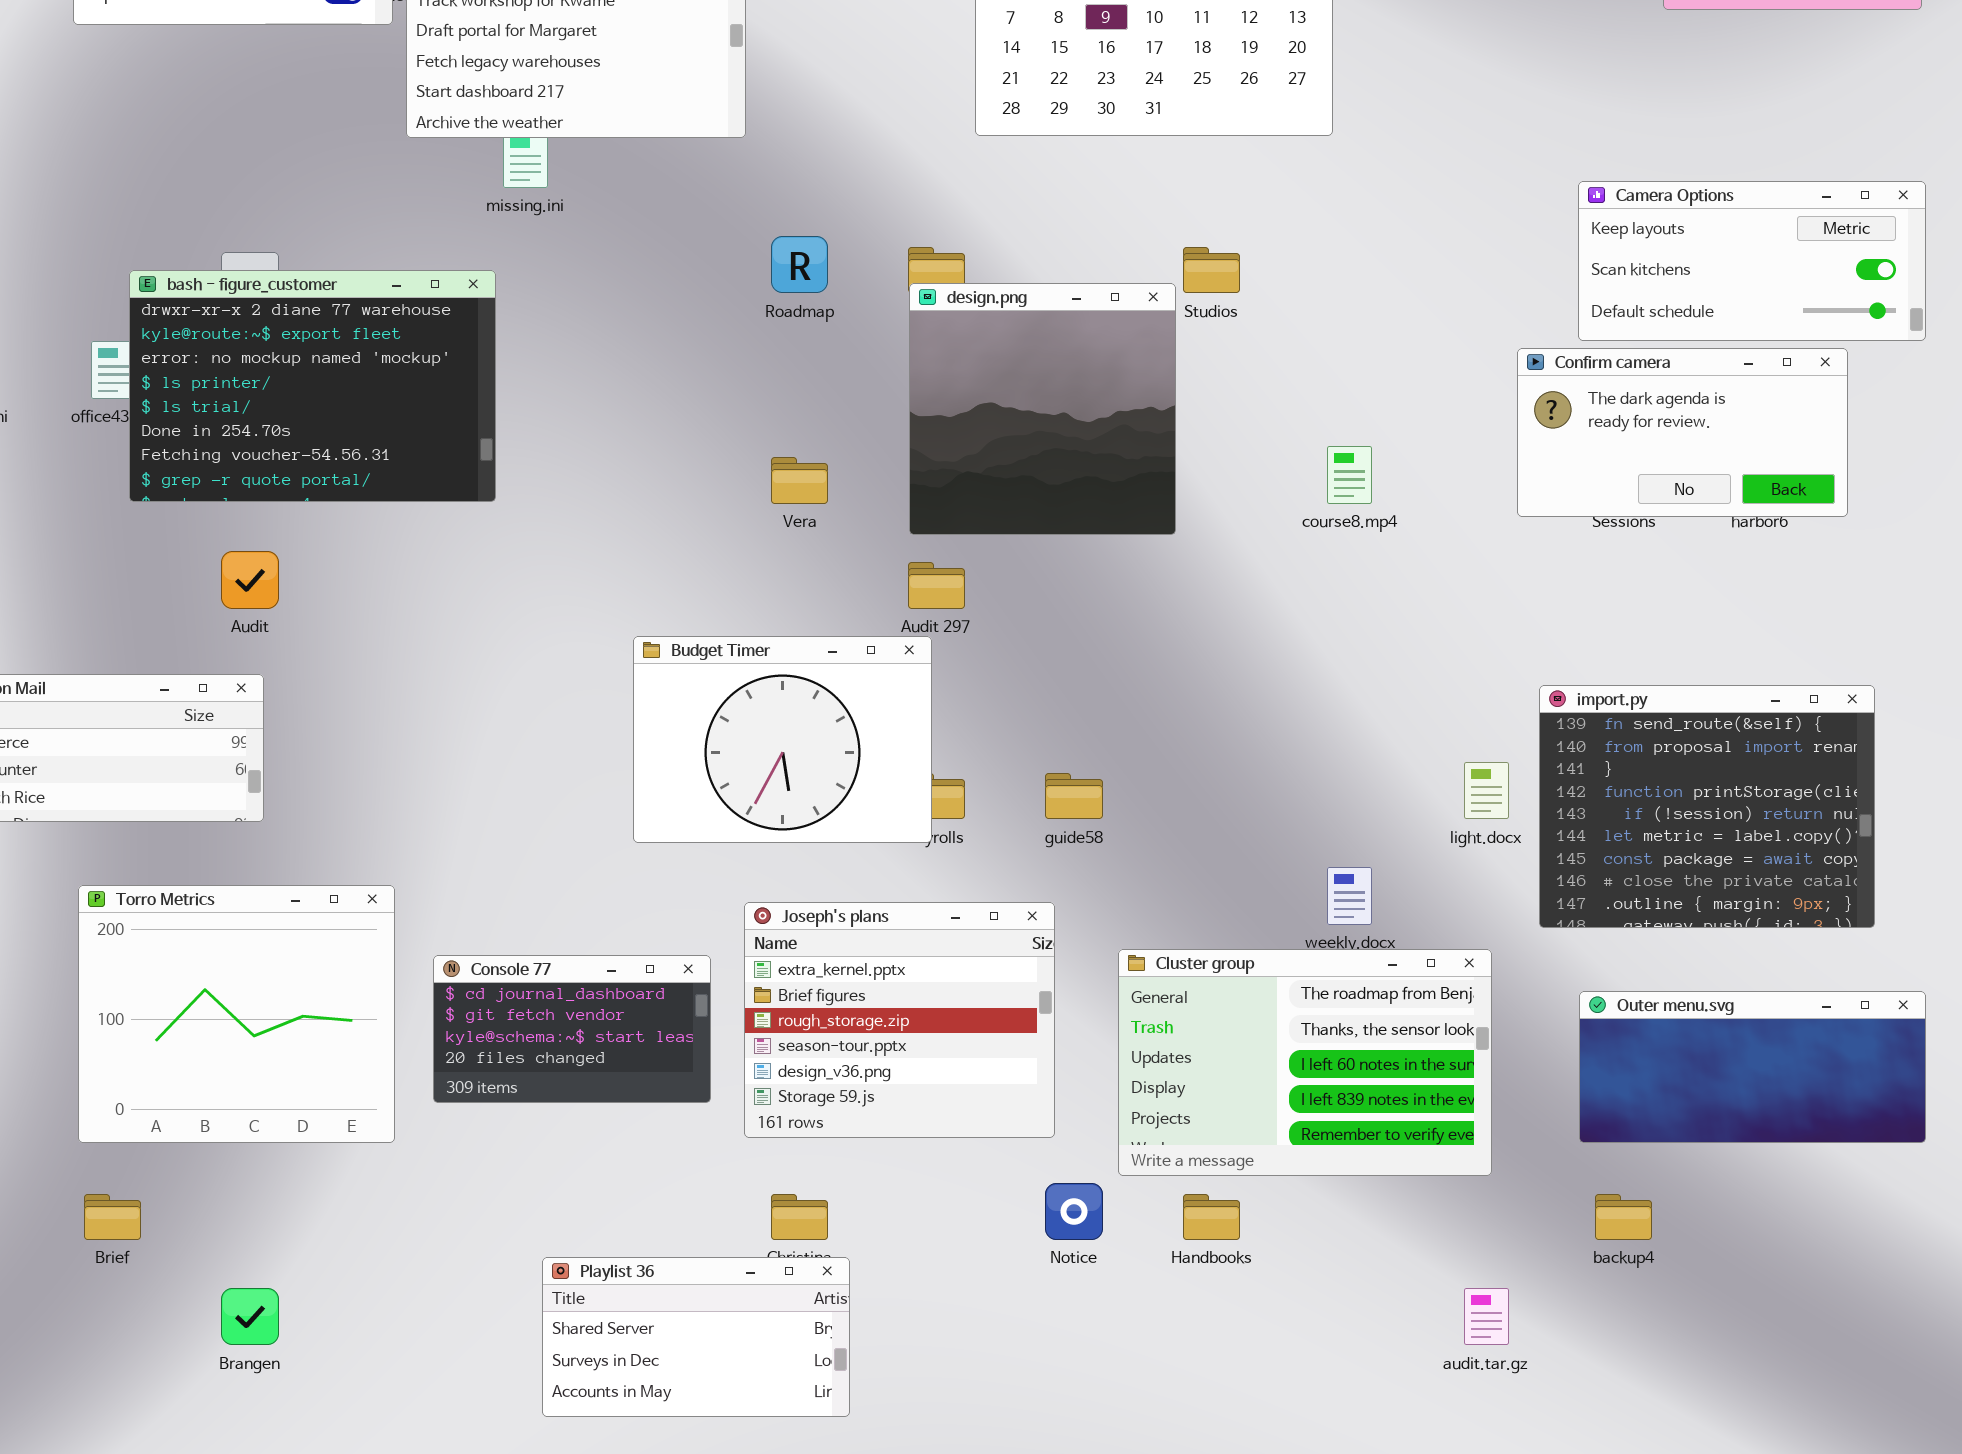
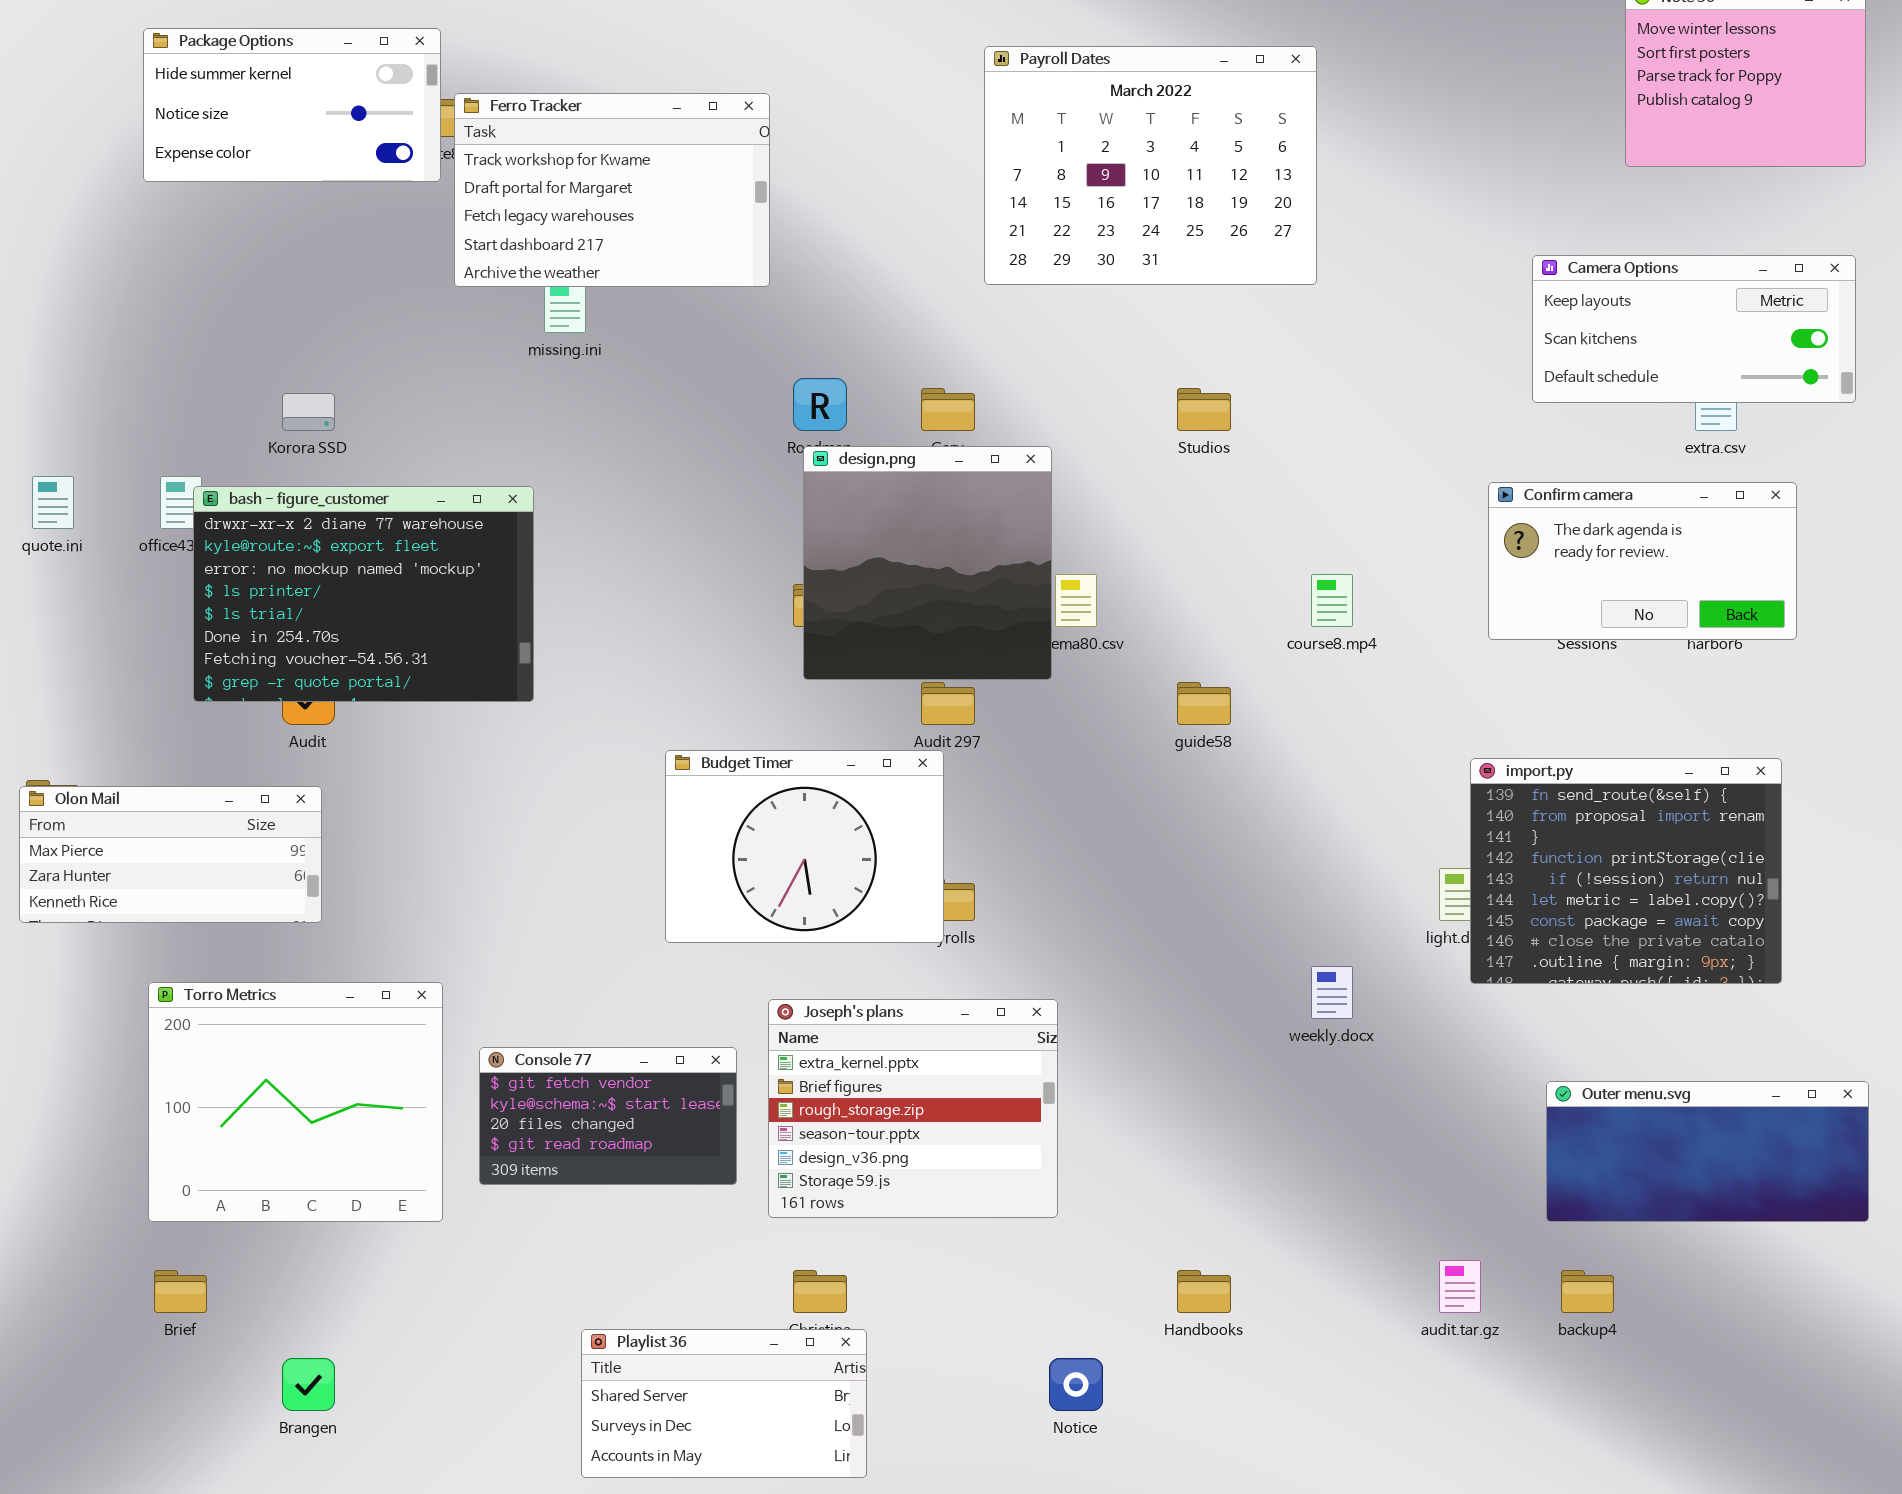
Camera Options: [1578,181,1926,341] -> [1532,255,1856,403], moved
bash - figure_customer: [129,270,496,502] -> [193,486,534,702], moved
design.png: [909,283,1176,535] -> [803,446,1052,680], moved
import.py: [1539,685,1875,928] -> [1470,758,1782,984], moved
guide58: [1045,773,1103,819] -> [1177,682,1231,725], moved
Cluster group: [1118,949,1492,1176] -> none, closed
Console 77: [433,955,711,1103] -> [479,1047,737,1185], scrolled down 1 row
Notice: [1045,1183,1103,1240] -> [1049,1358,1103,1411], moved
audit.tar.gz: [1464,1288,1509,1345] -> [1439,1260,1481,1313], moved

